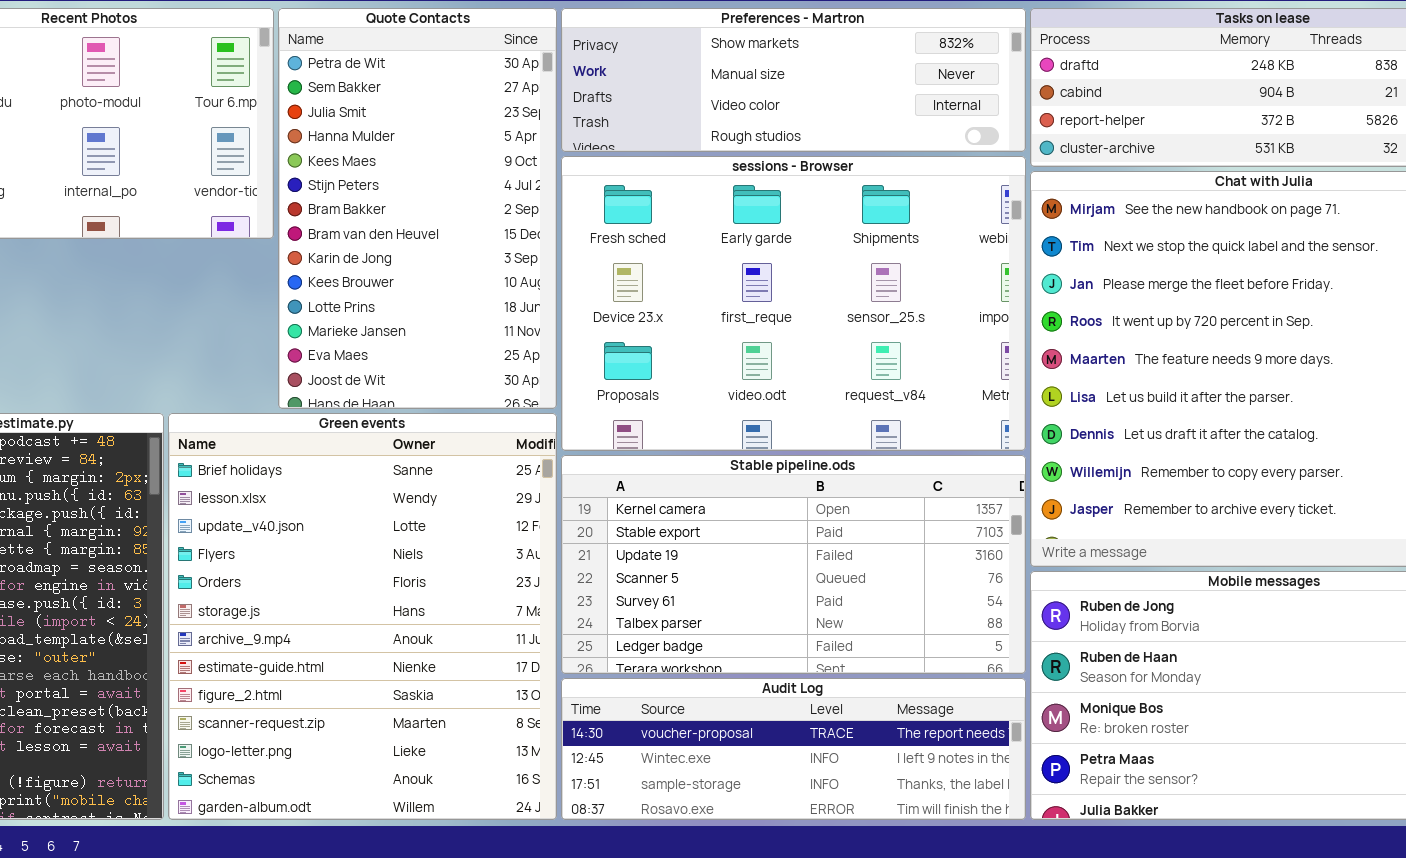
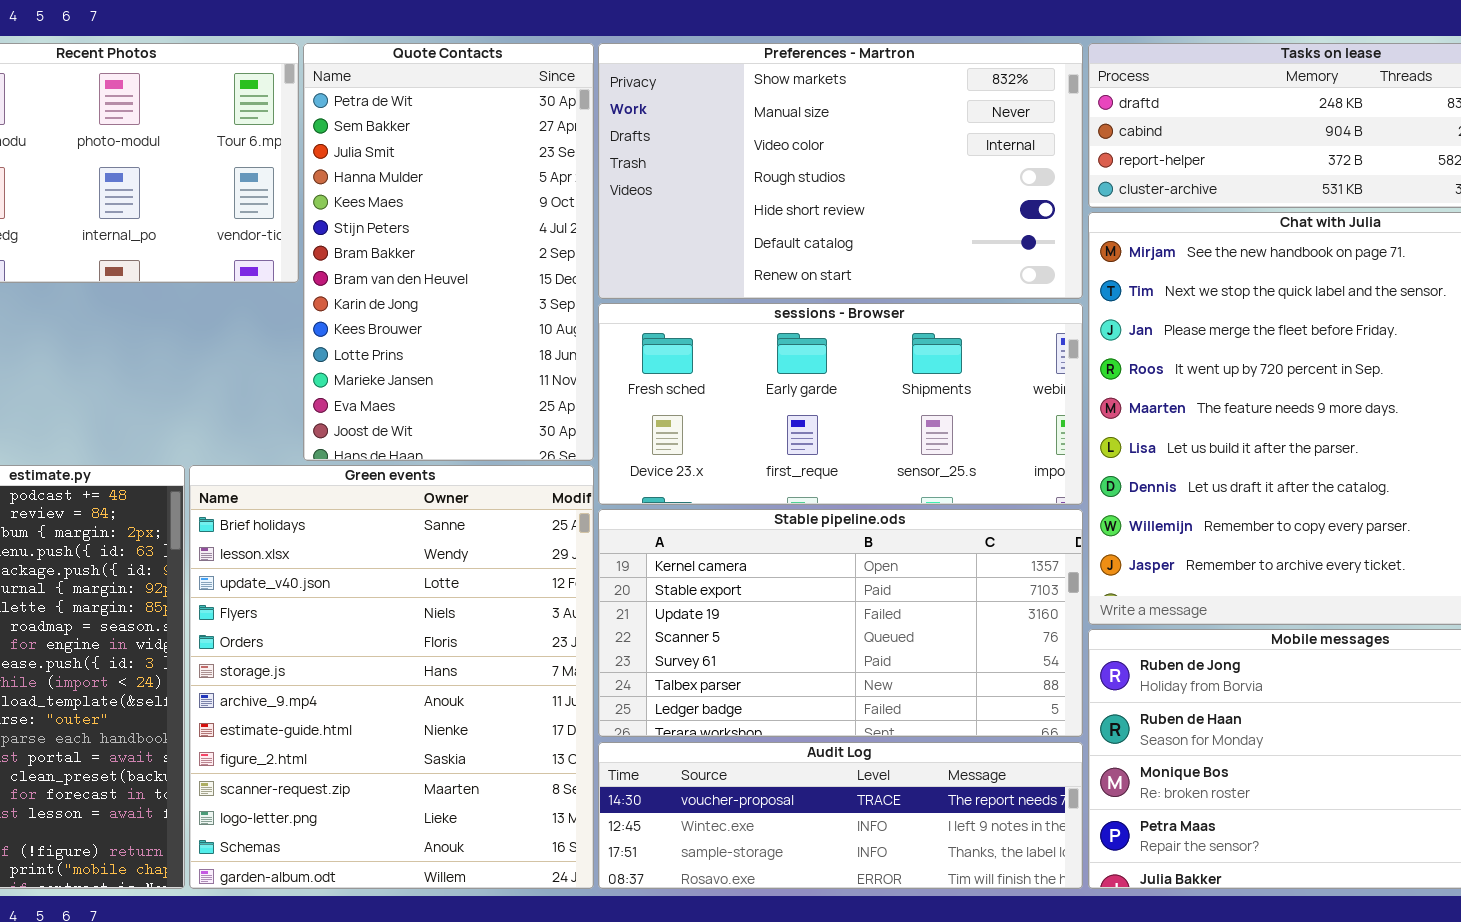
Preferences - Martron: [561,8,1026,152] -> [598,43,1083,299], resized
sessions - Browser: [561,156,1026,451] -> [598,303,1083,505], resized

